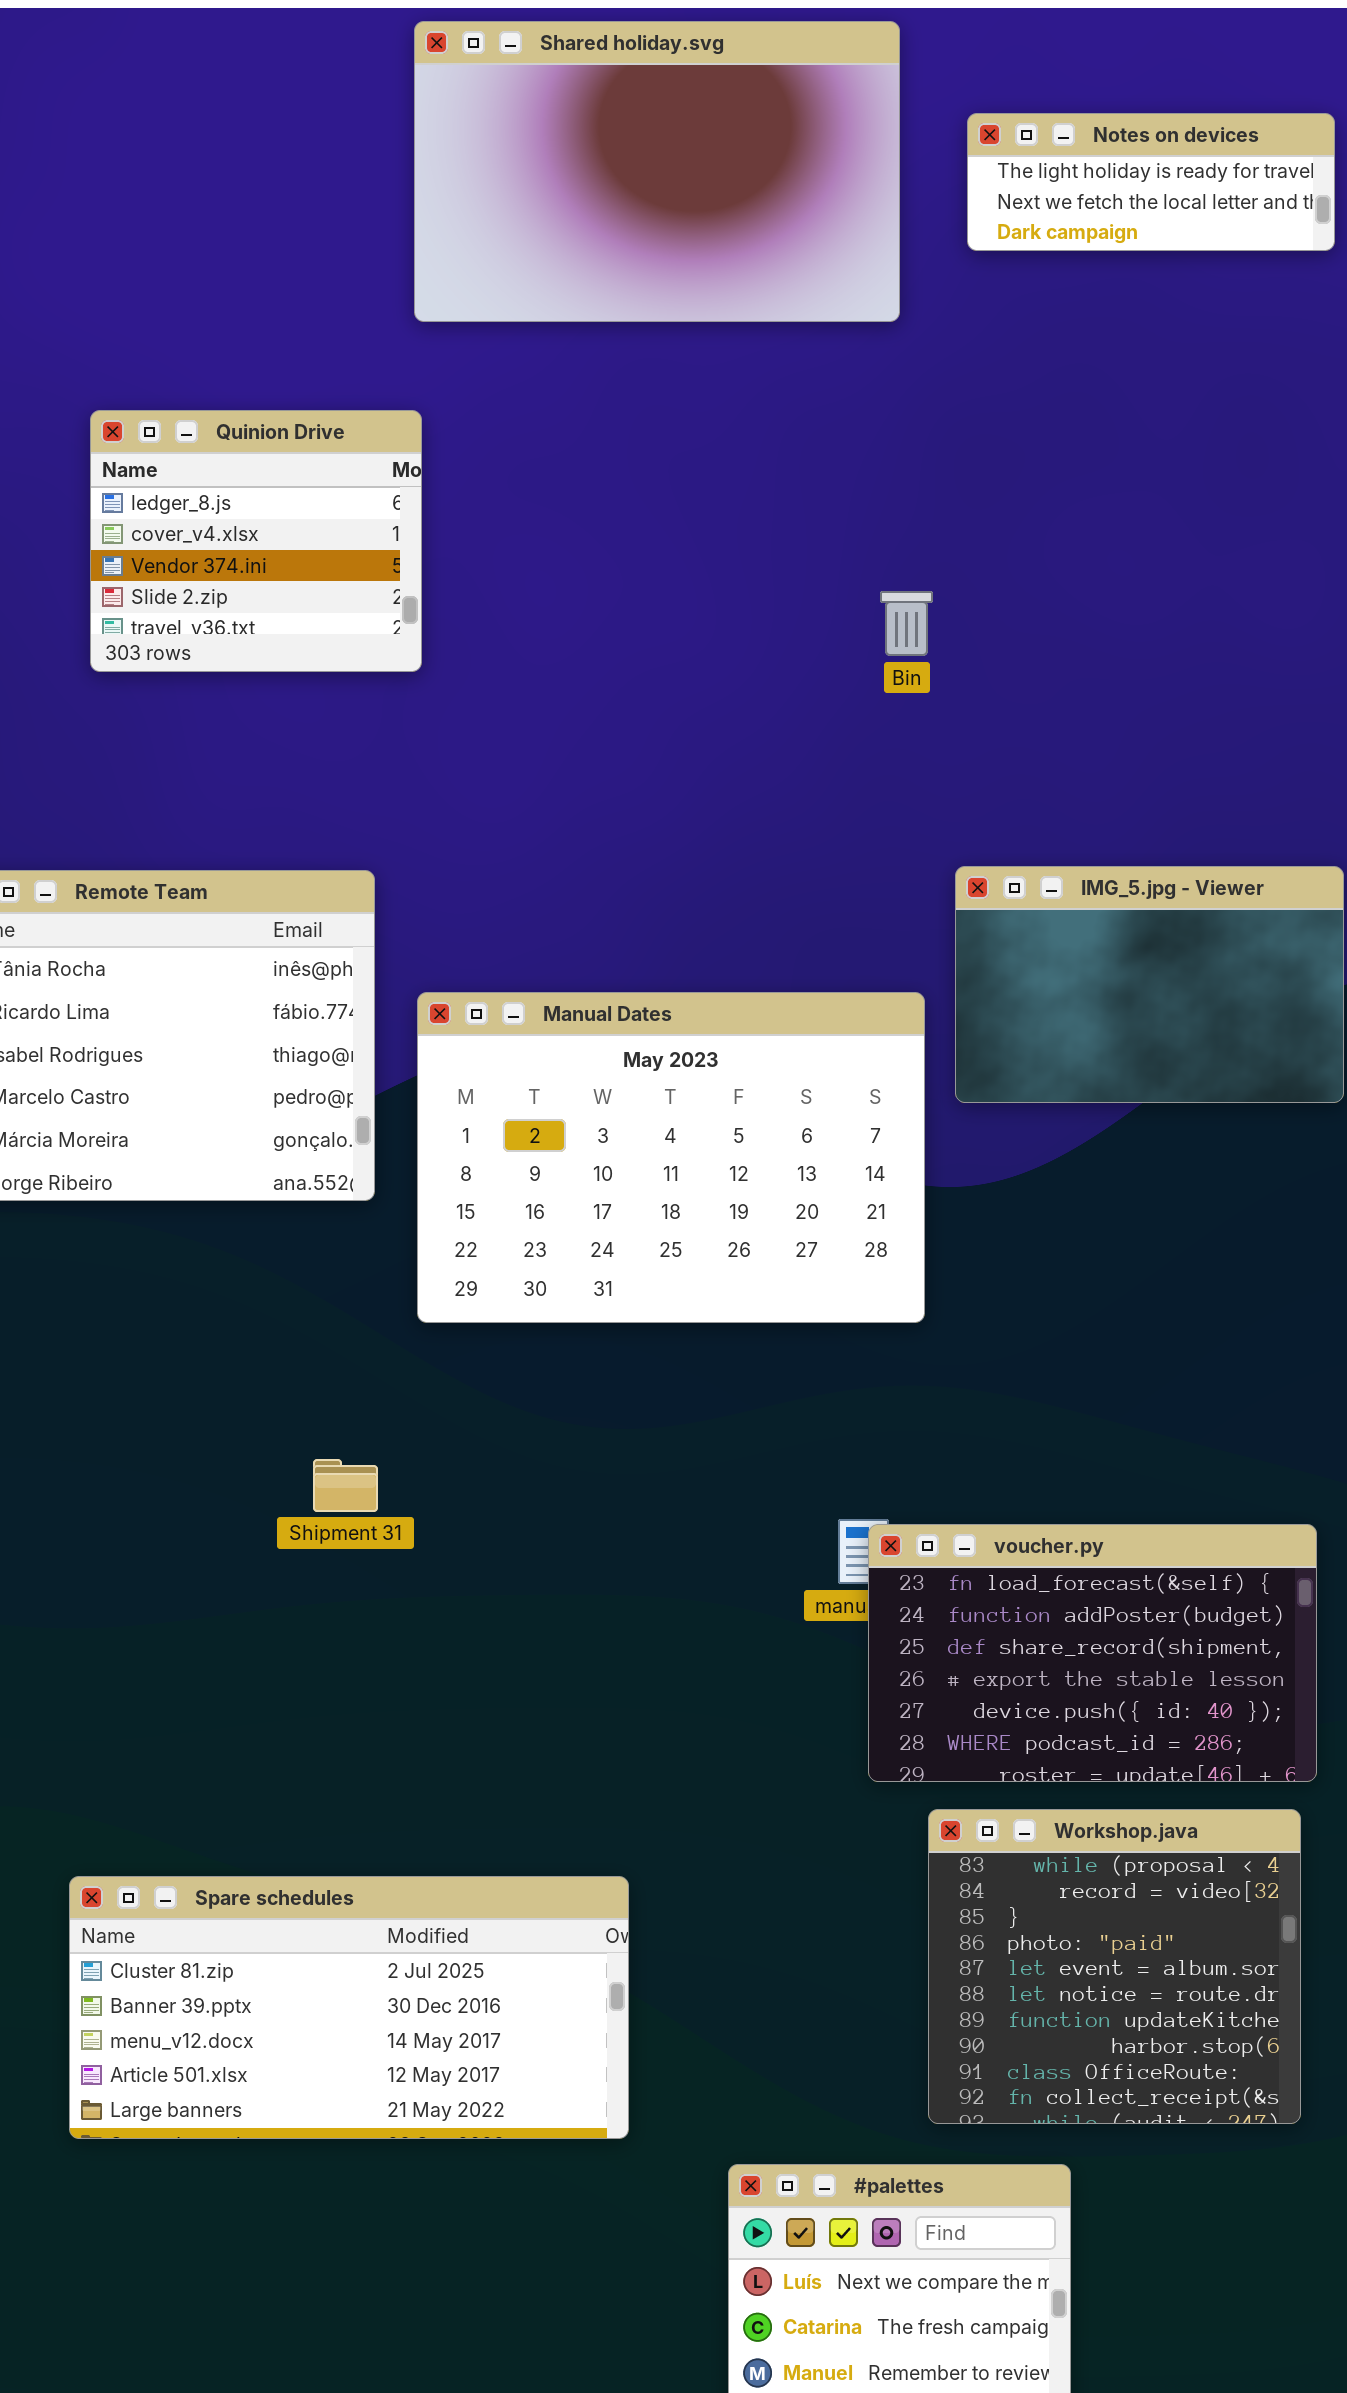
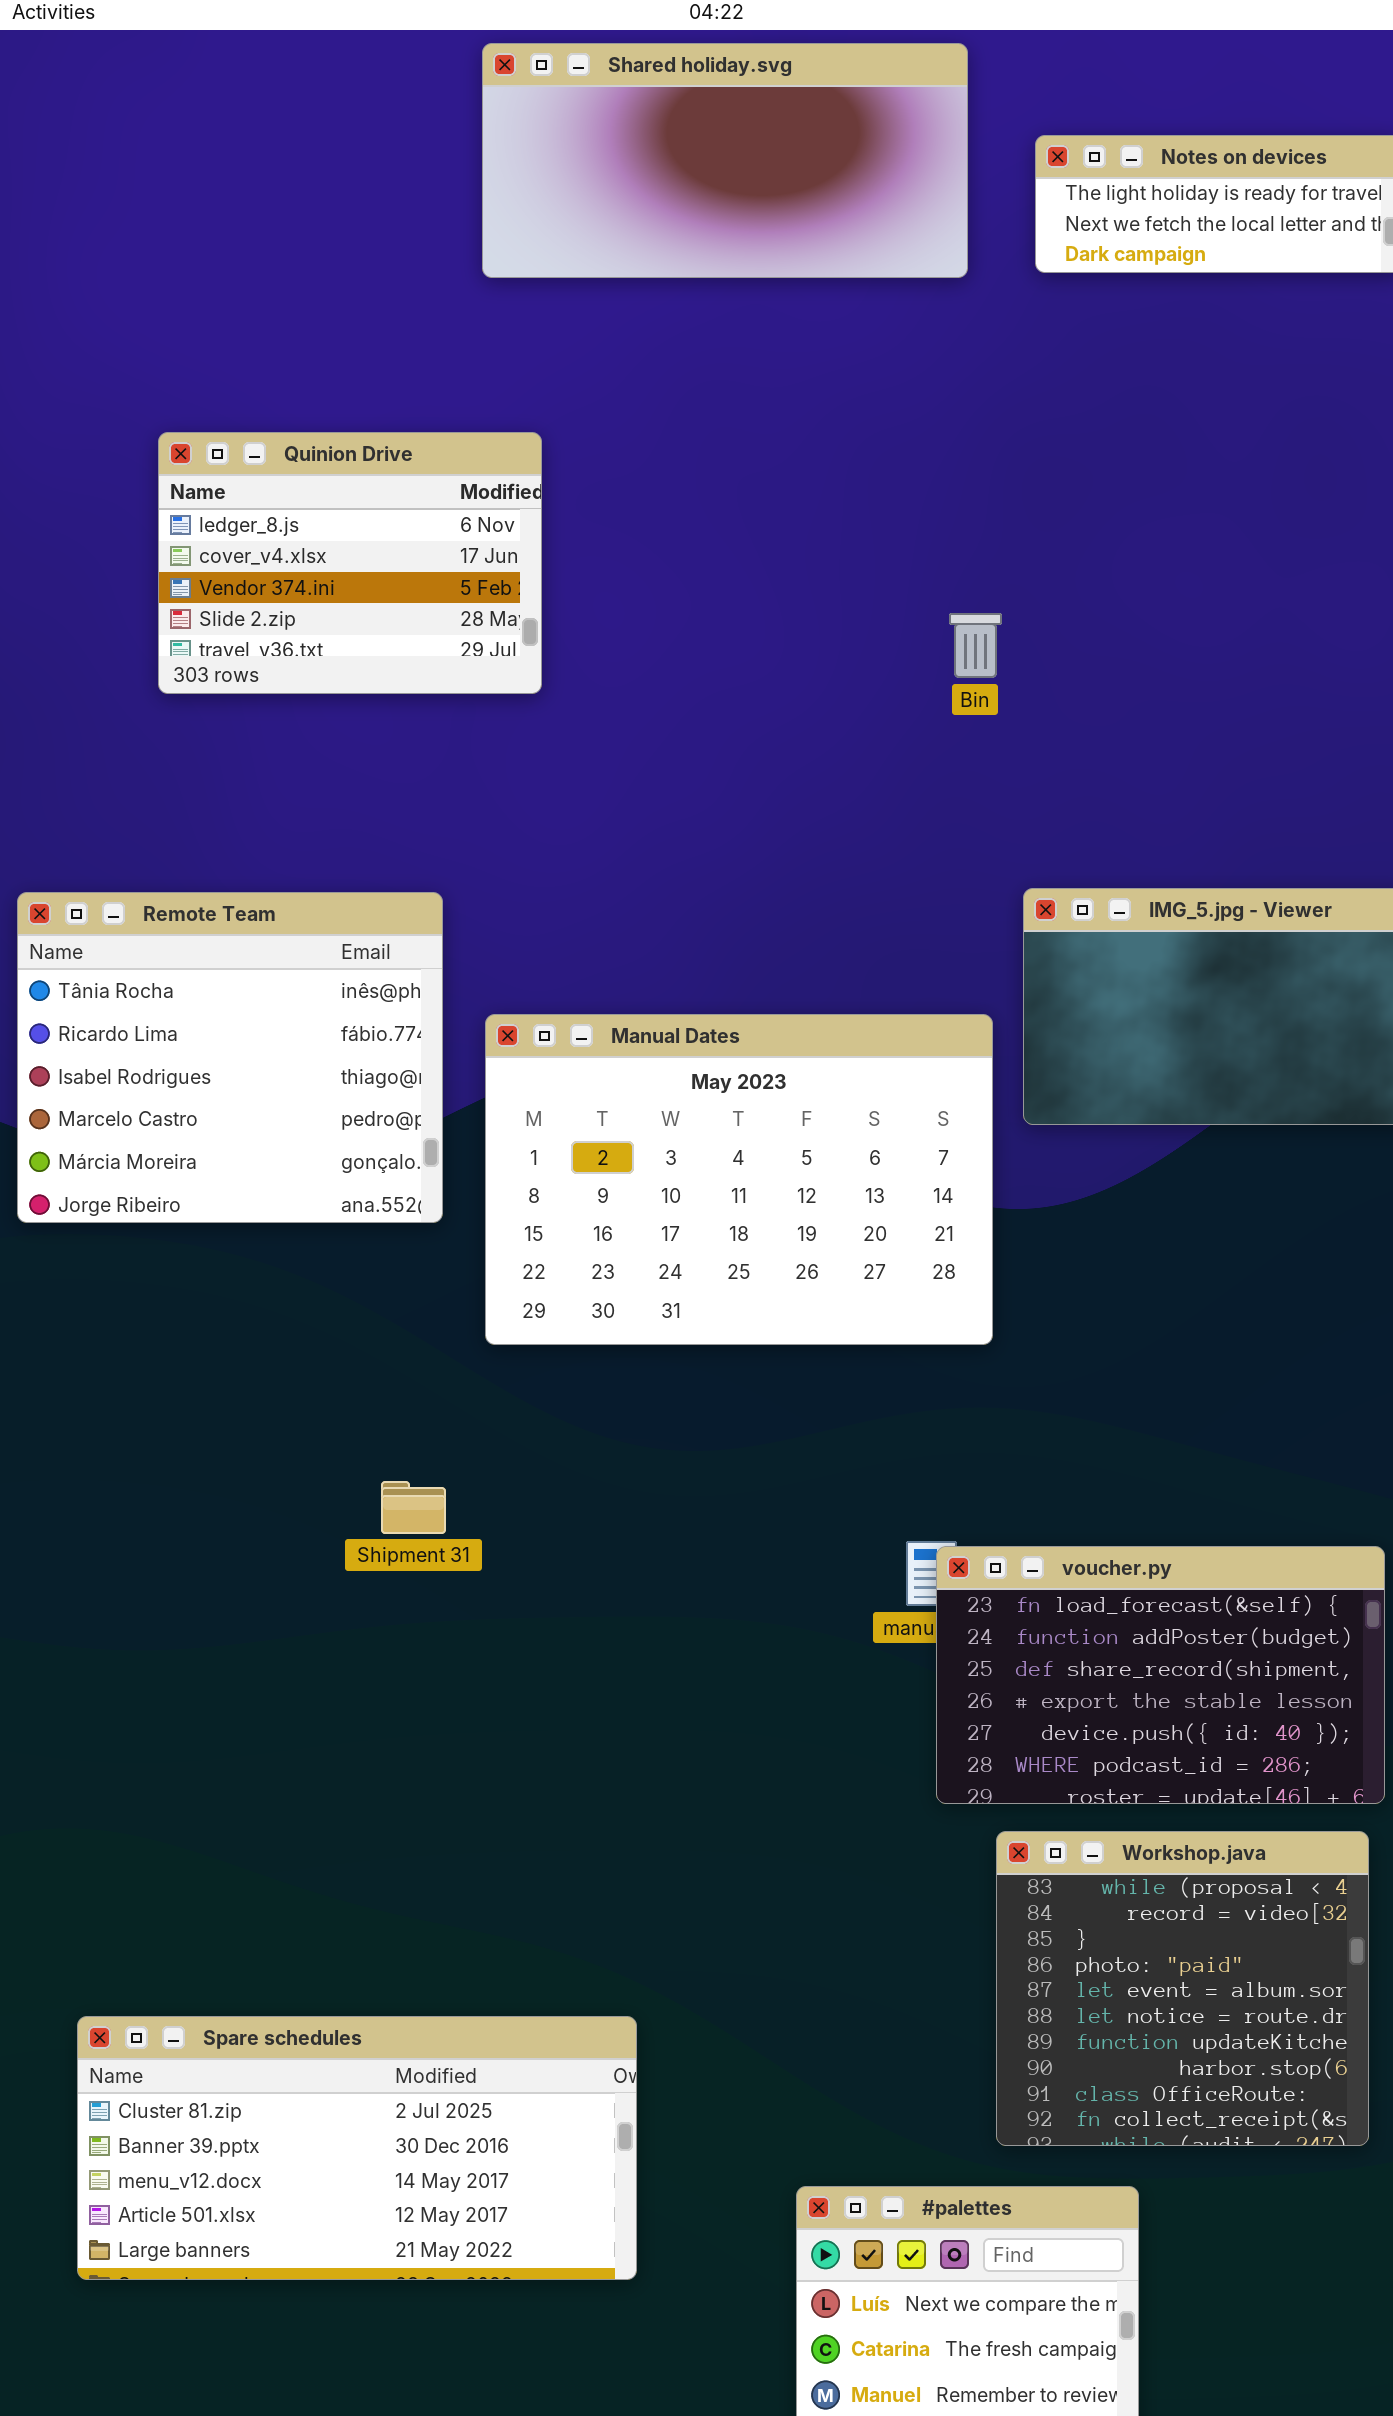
Shared holiday.svg: [414,21,900,322] -> [482,43,968,278], resized
Quinion Drive: [90,410,422,672] -> [158,432,542,694], resized
Spare schedules: [69,1876,629,2139] -> [77,2016,637,2280], moved

